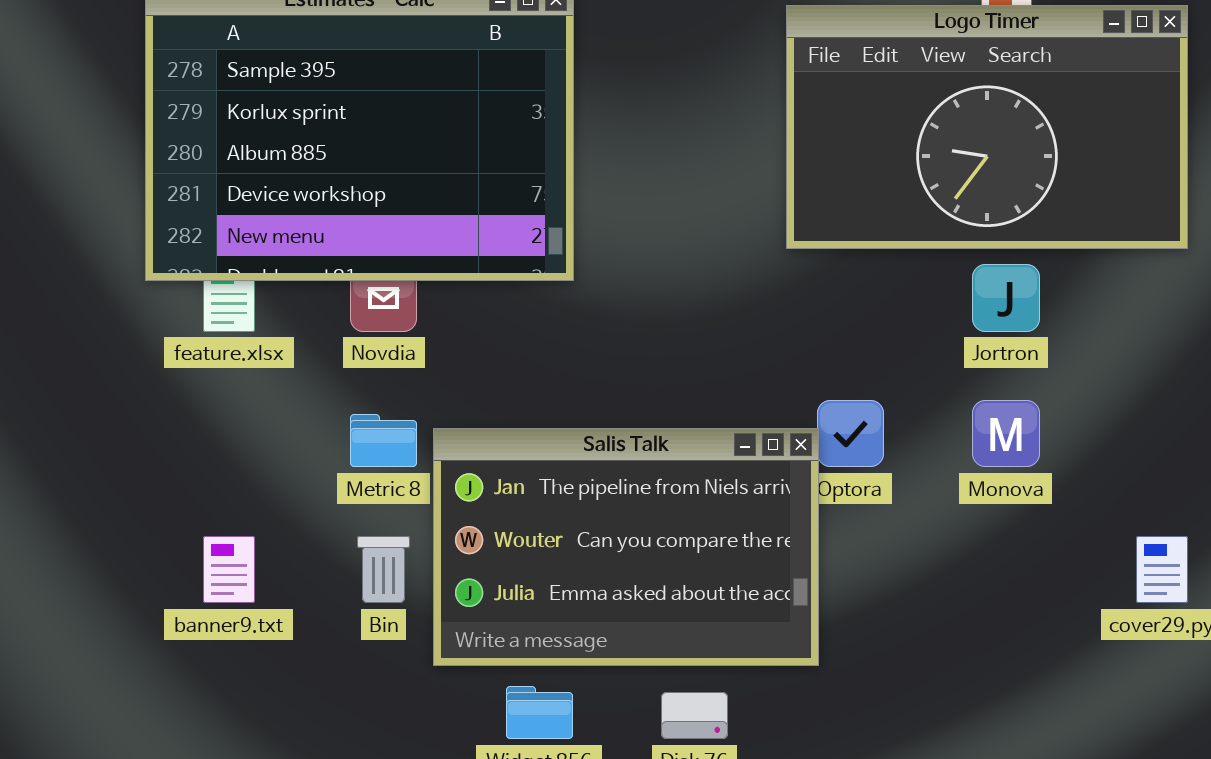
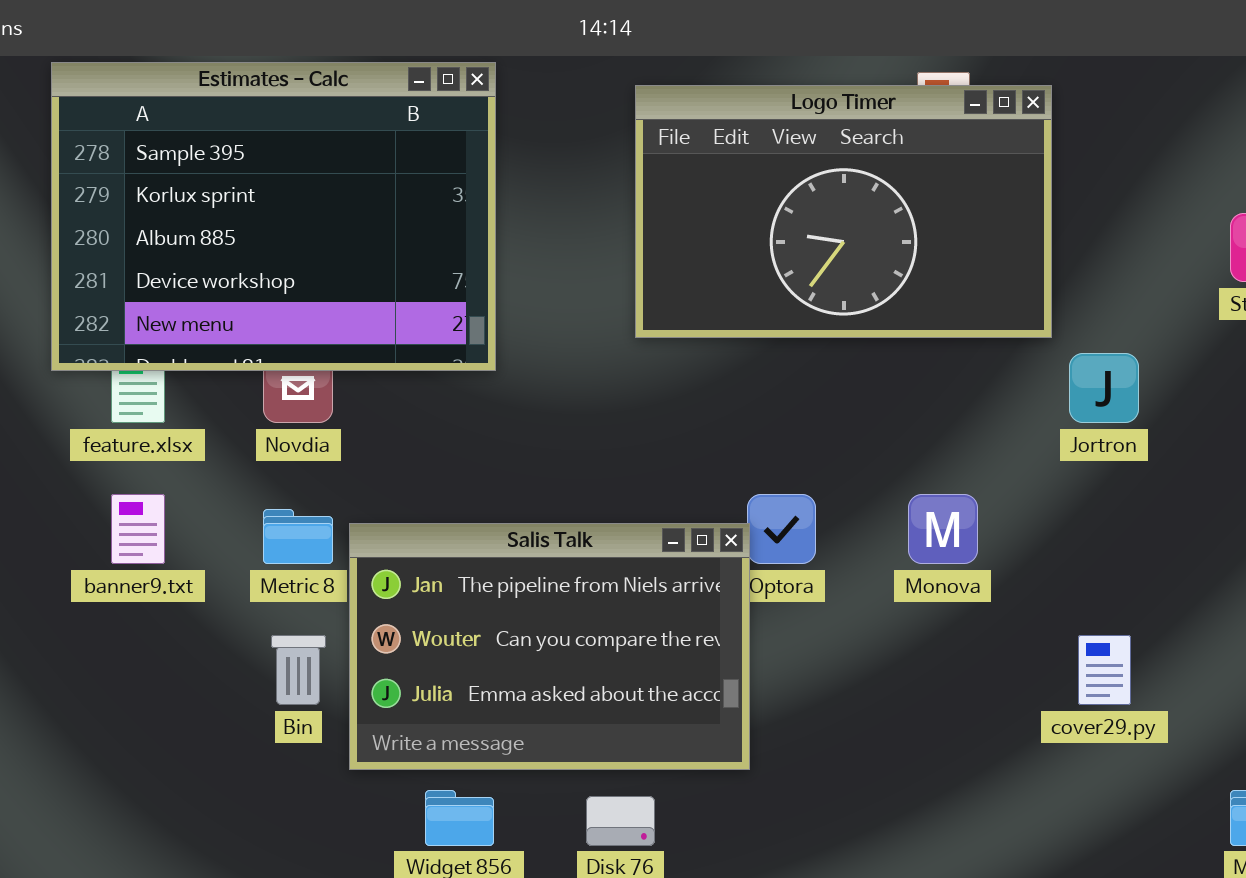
Logo Timer: [786,5,1188,249] -> [635,85,1052,338], moved
Jortron: [972,264,1040,332] -> [1069,353,1139,423], moved
banner9.txt: [203,536,255,603] -> [111,494,165,564], moved

